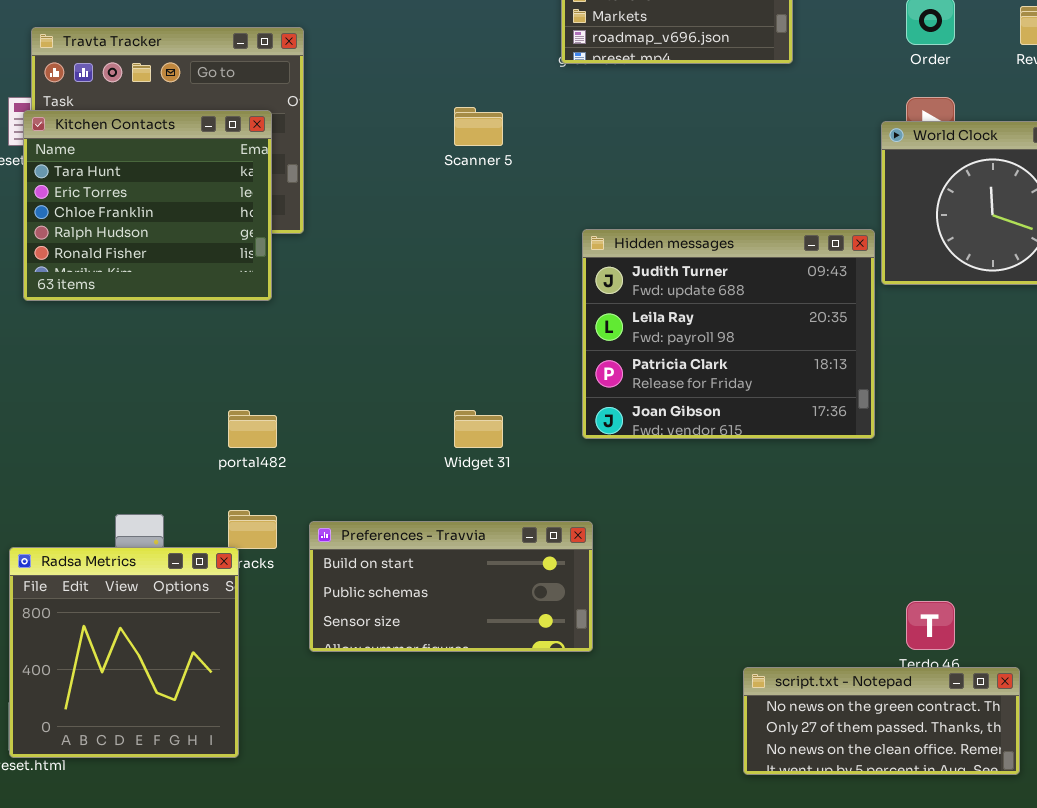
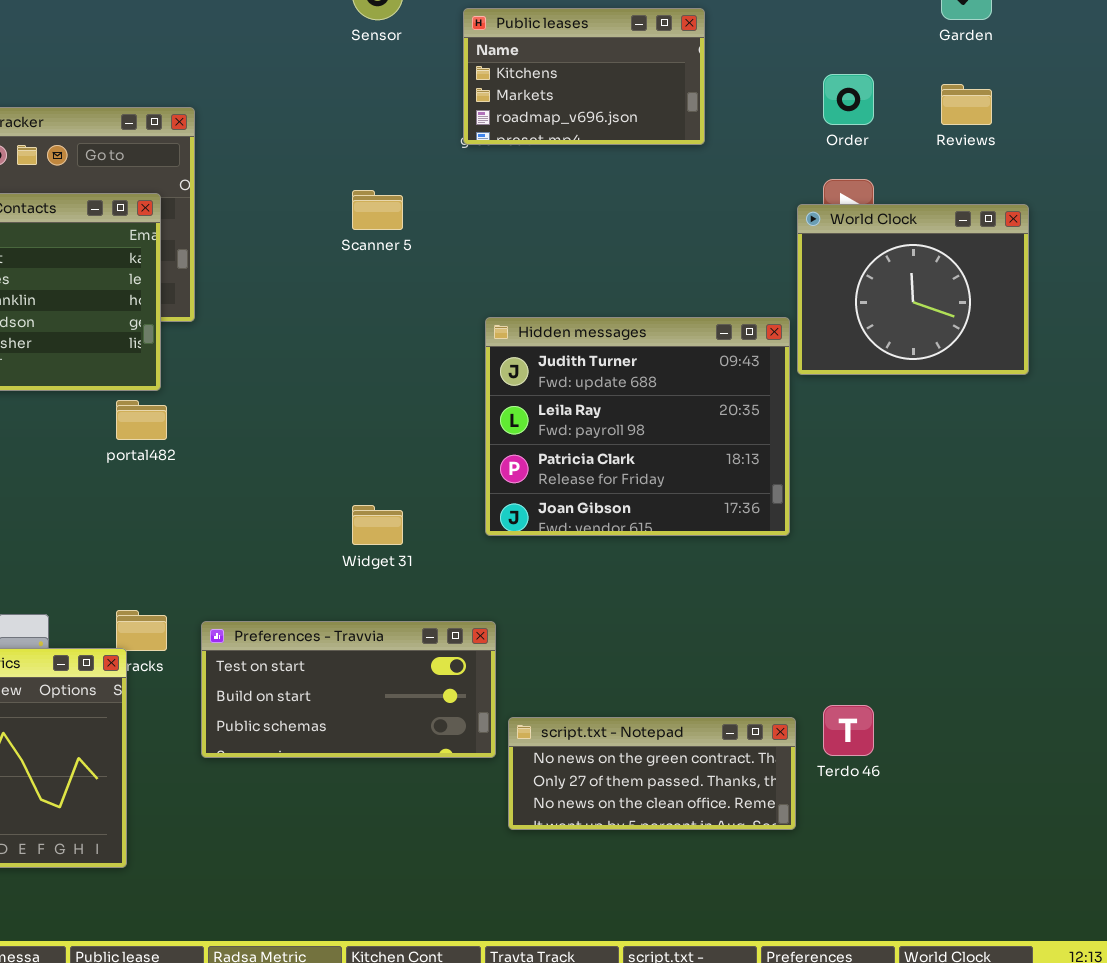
portal482: [228,410,277,448] -> [116,400,167,440], moved
Preferences - Travvia: [309,521,593,652] -> [201,621,496,758], scrolled up 1 row
script.txt - Notepad: [743,667,1020,775] -> [508,717,796,830], moved

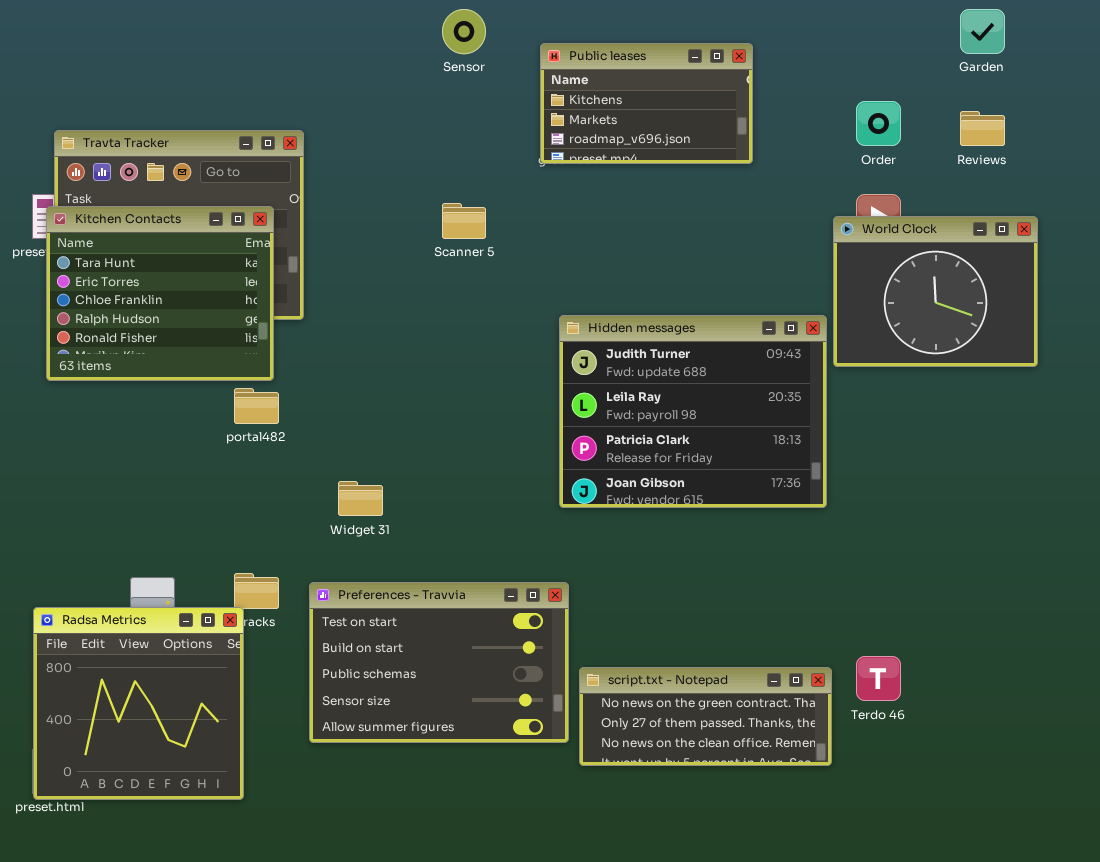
Widget 31: [352,505,403,545] -> [338,481,383,516], moved
Preferences - Travvia: [201,621,496,758] -> [309,582,569,743], resized

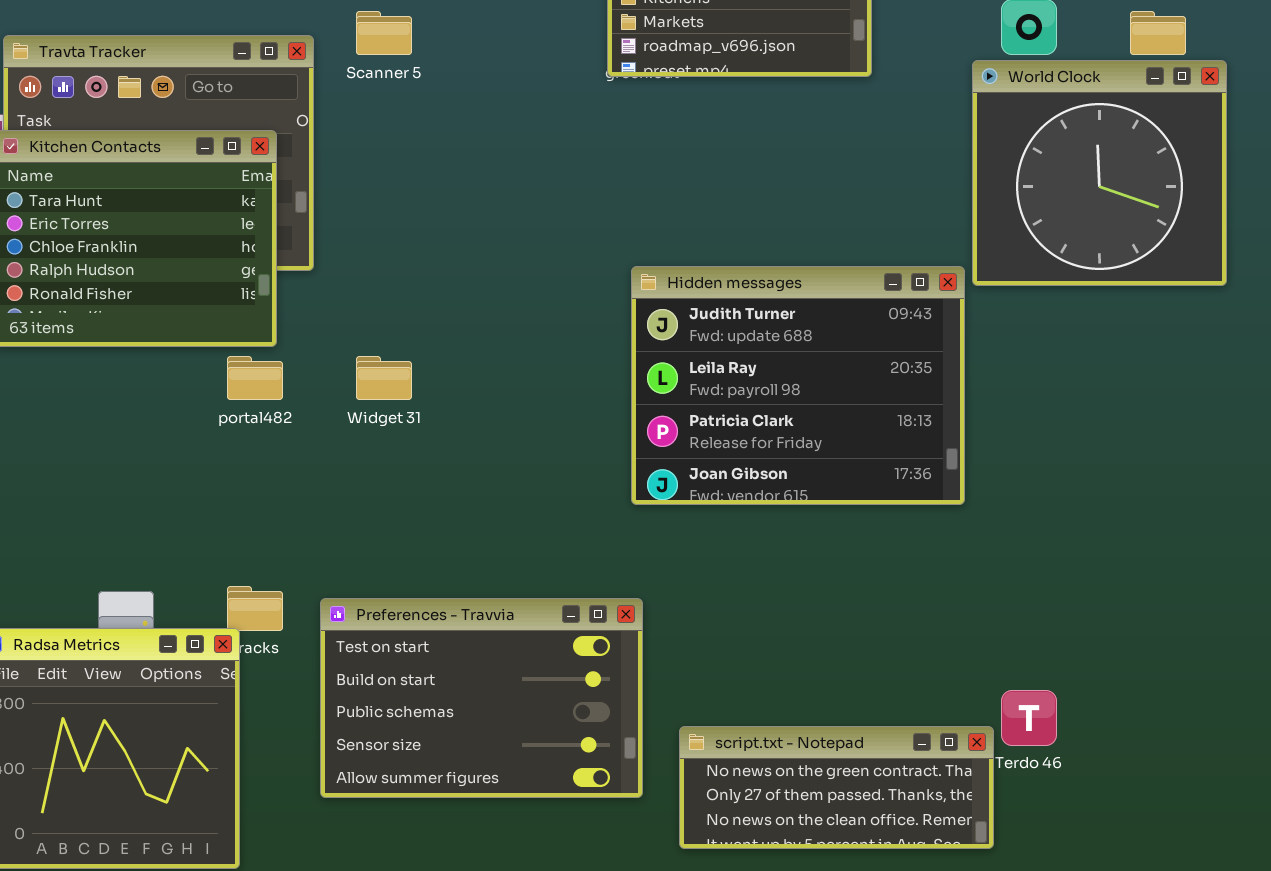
Scanner 5: [442,203,486,239] -> [356,11,412,55], moved
World Clock: [833,216,1038,367] -> [972,60,1227,286], moved, resized
Widget 31: [338,481,383,516] -> [356,356,412,400], moved
script.txt - Notepad: [579,667,832,766] -> [679,726,994,849], moved

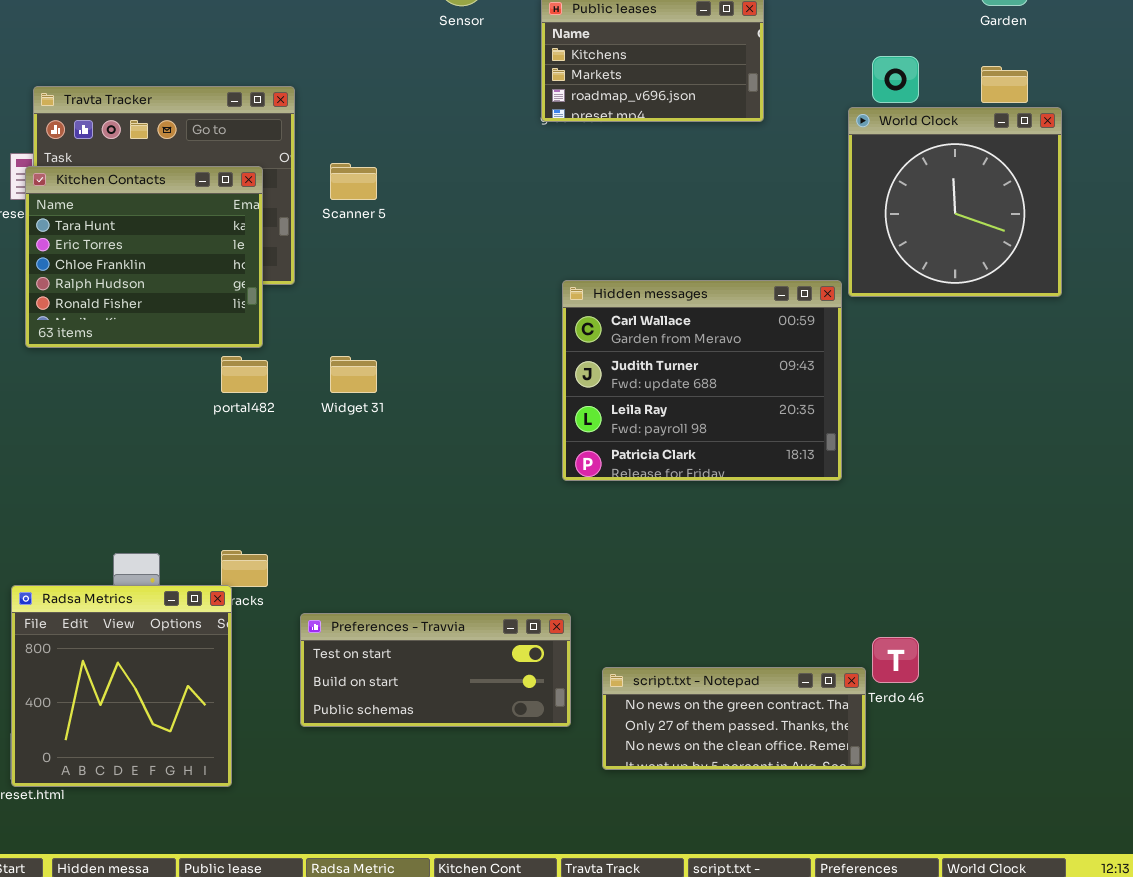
Scanner 5: [356,11,412,55] -> [330,163,377,200], moved
Hidden messages: [631,266,965,505] -> [562,280,842,481], scrolled up 1 row
Preferences - Travvia: [320,598,643,798] -> [300,613,571,727], resized

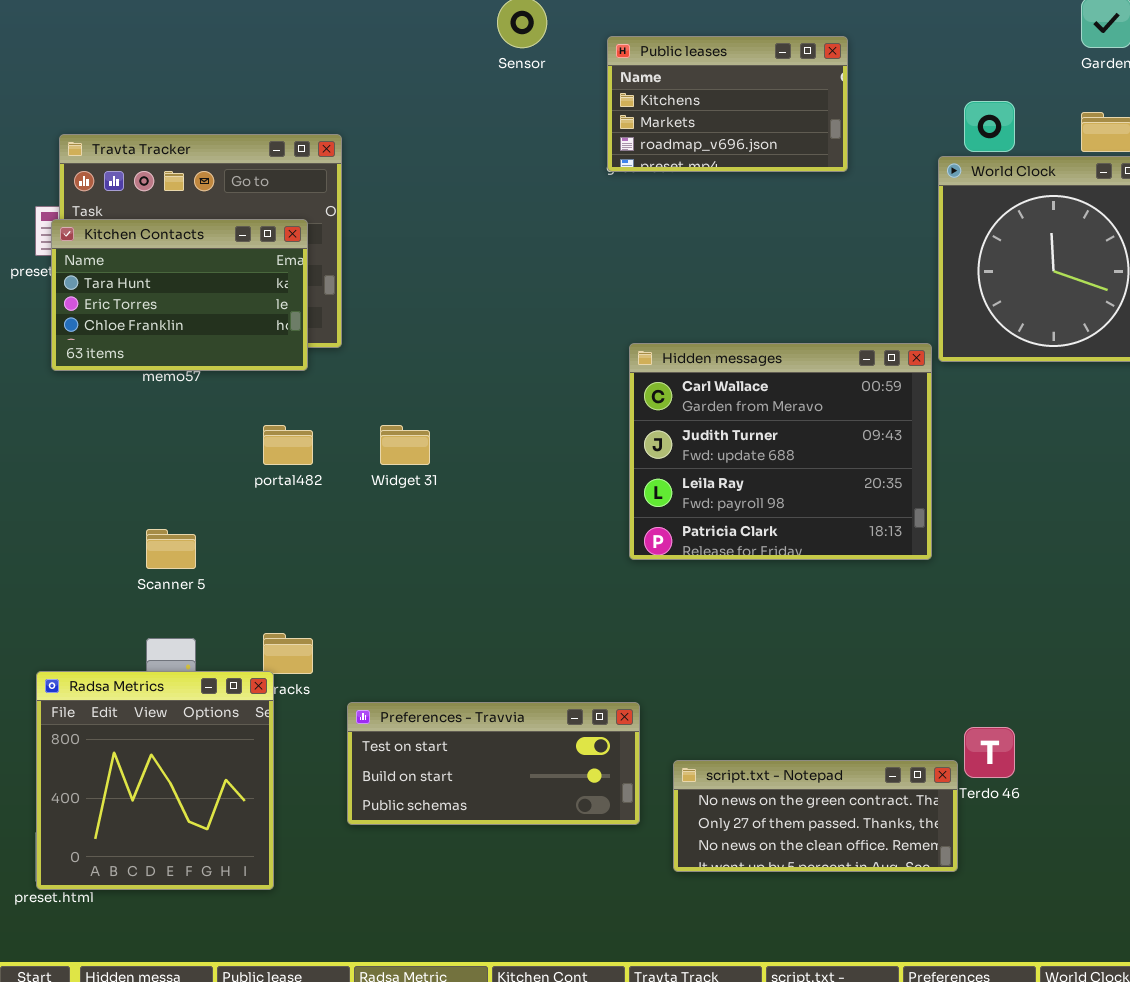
Scanner 5: [330,163,377,200] -> [146,529,196,569], moved
Kitchen Contacts: [25,166,263,348] -> [51,219,308,371], resized

